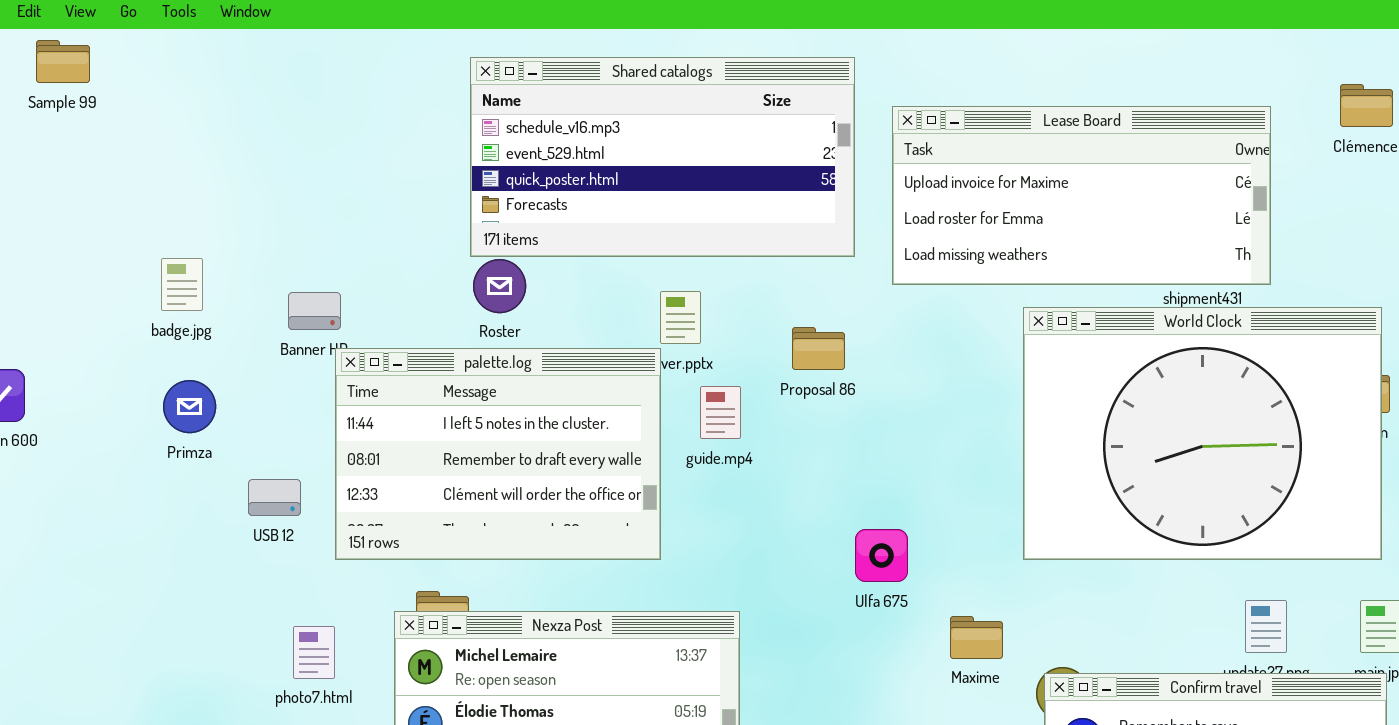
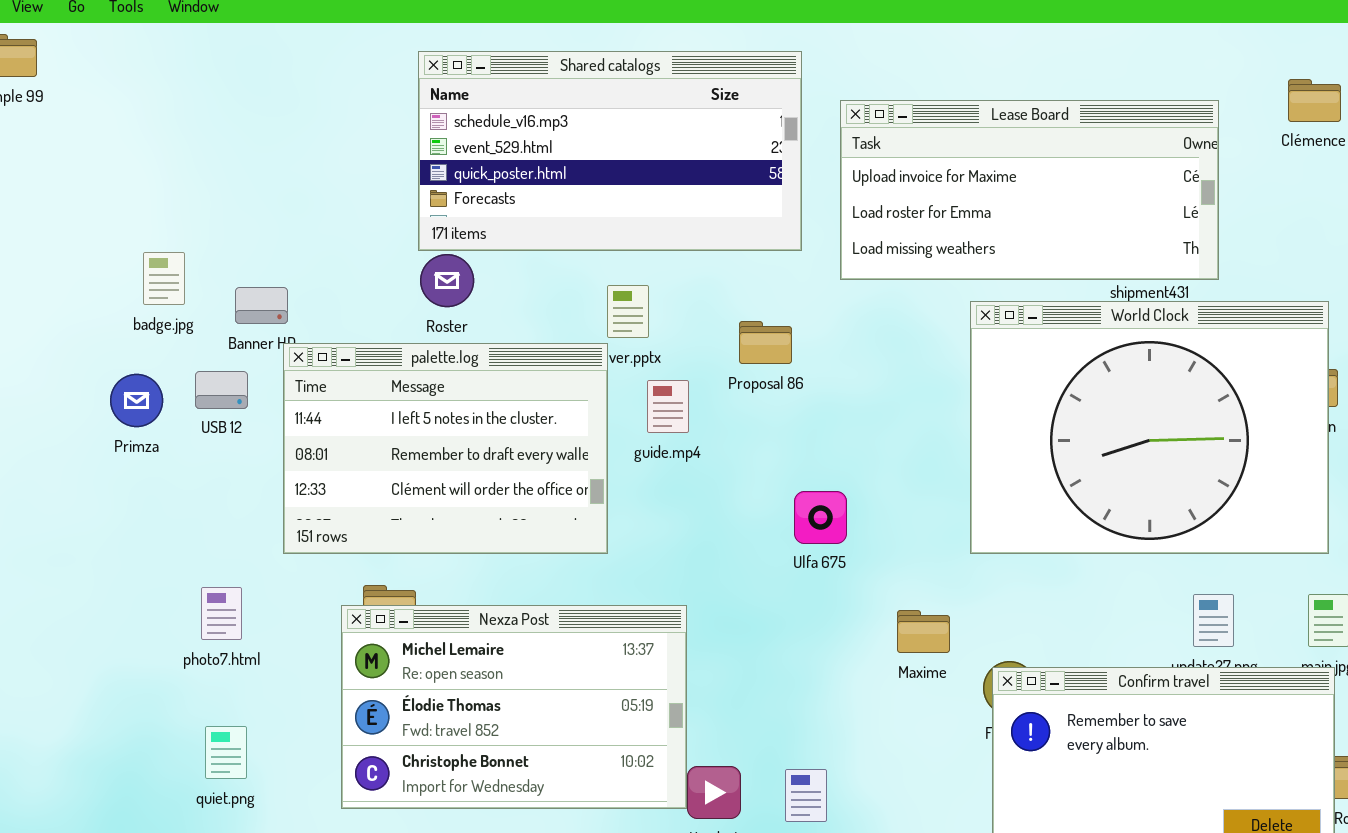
badge.jpg: [161,258,203,311] -> [143,252,185,305], moved
USB 12: [248,479,301,516] -> [195,371,248,409], moved
Ulfa 675: [855,529,908,582] -> [794,491,847,544], moved
photo7.html: [293,626,335,679] -> [201,587,242,640], moved

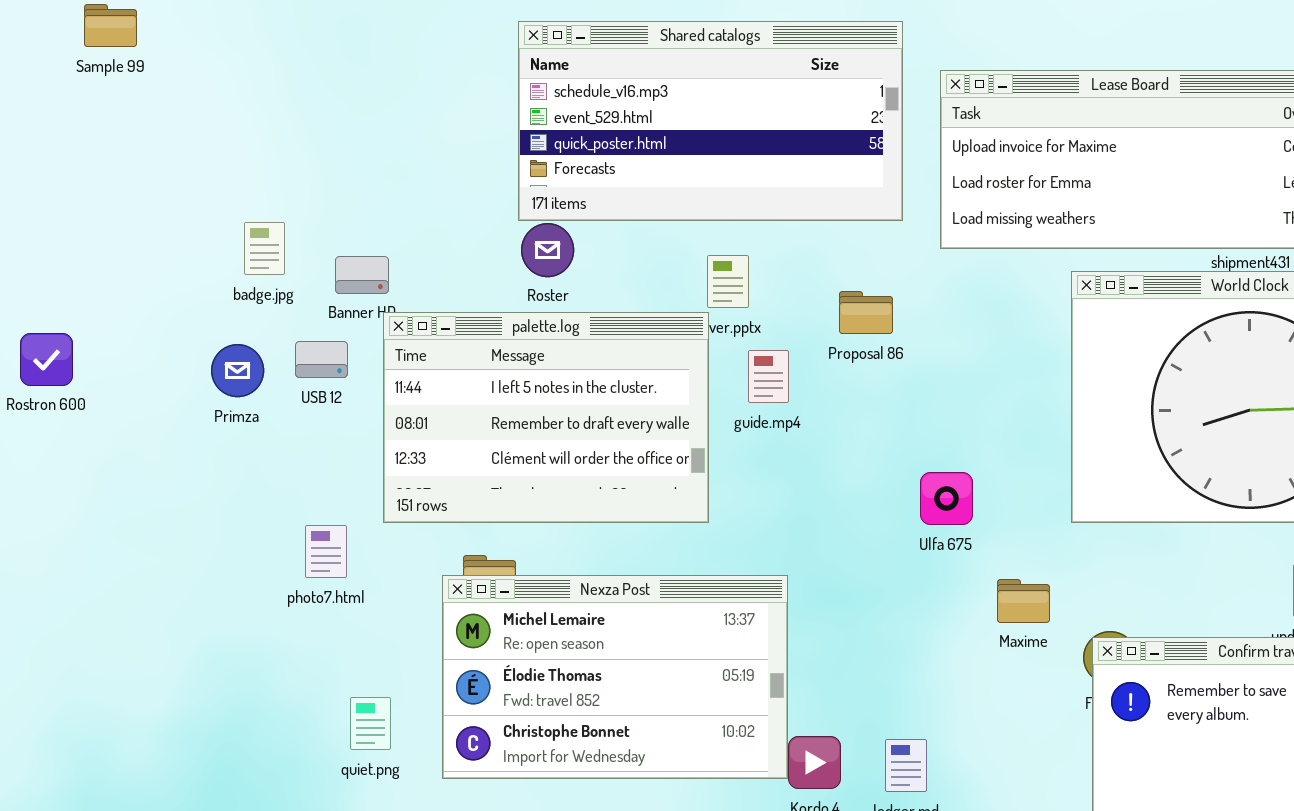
Ulfa 675: [794,491,847,544] -> [920,472,973,525], moved
photo7.html: [201,587,242,640] -> [305,525,347,578], moved
quiet.png: [205,726,247,779] -> [350,697,391,750], moved

